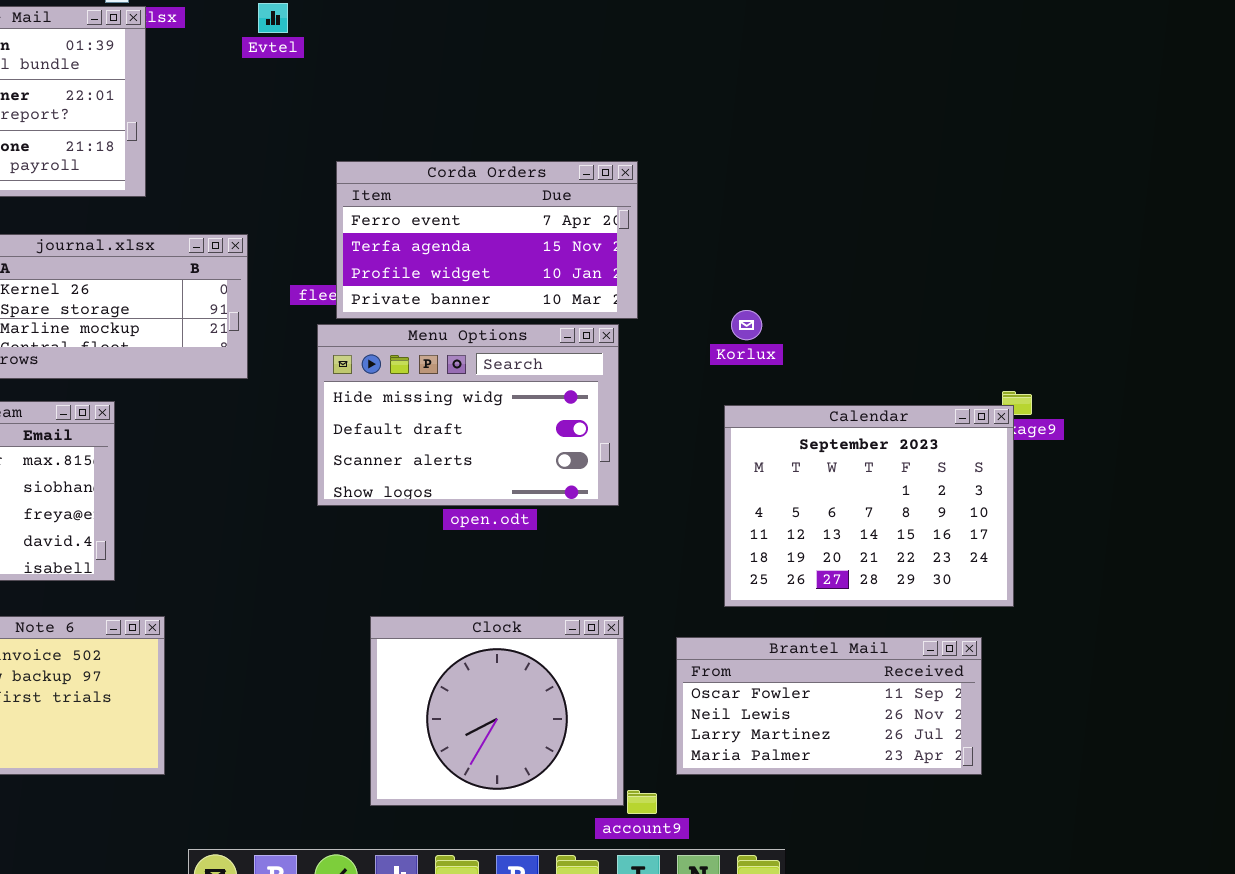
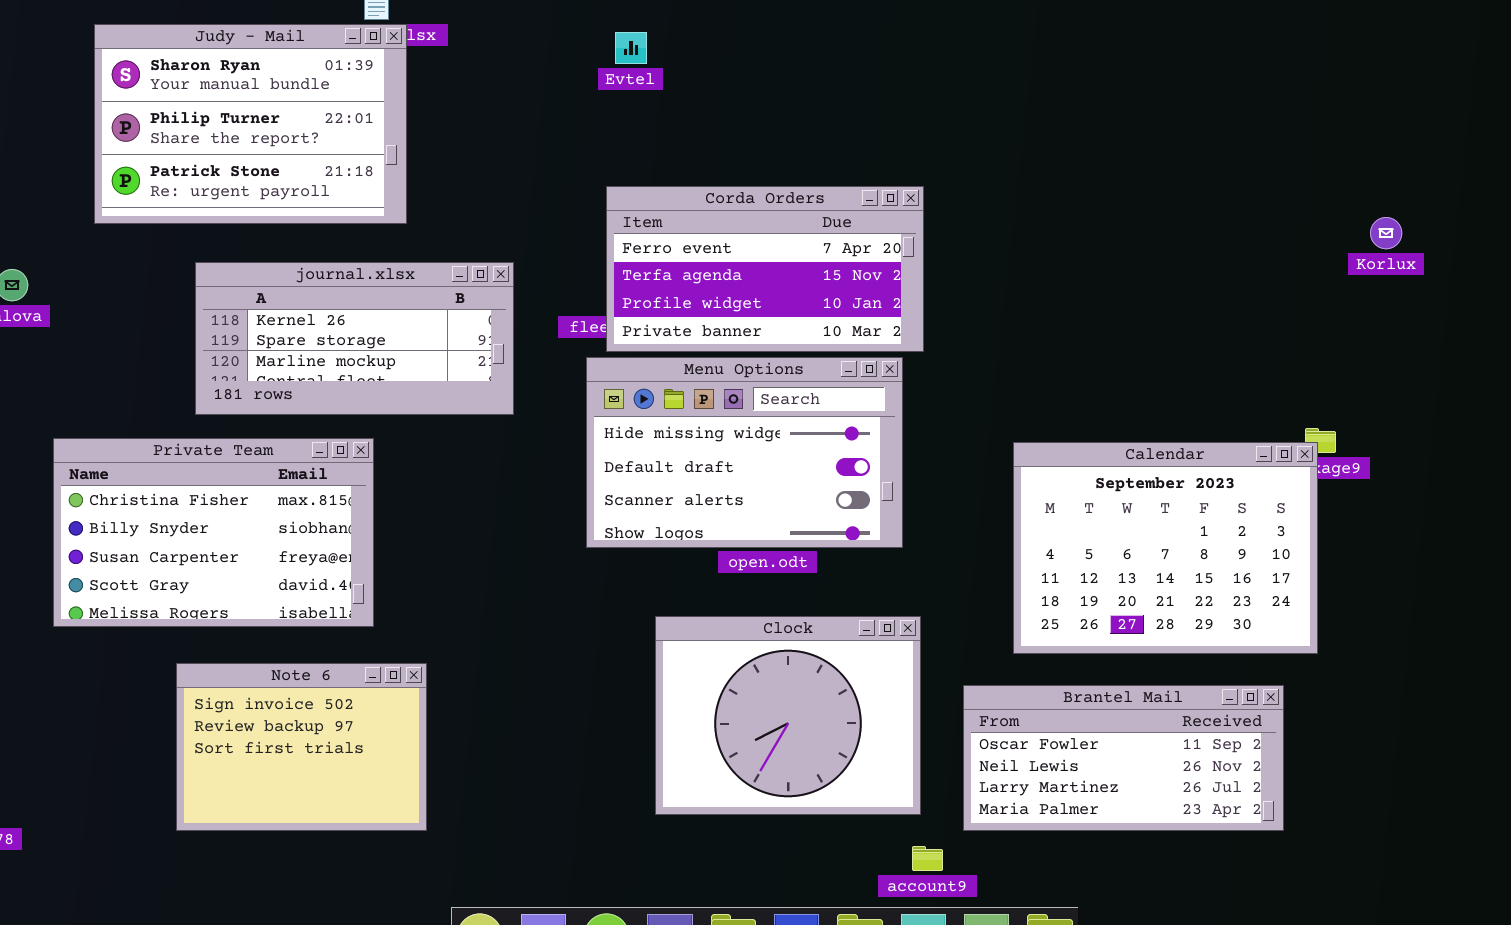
Evtel: [258,3,288,33] -> [615,32,647,64], moved
Korlux: [731,310,762,340] -> [1370,217,1402,249], moved
Clock: [370,616,624,806] -> [655,616,921,815], moved

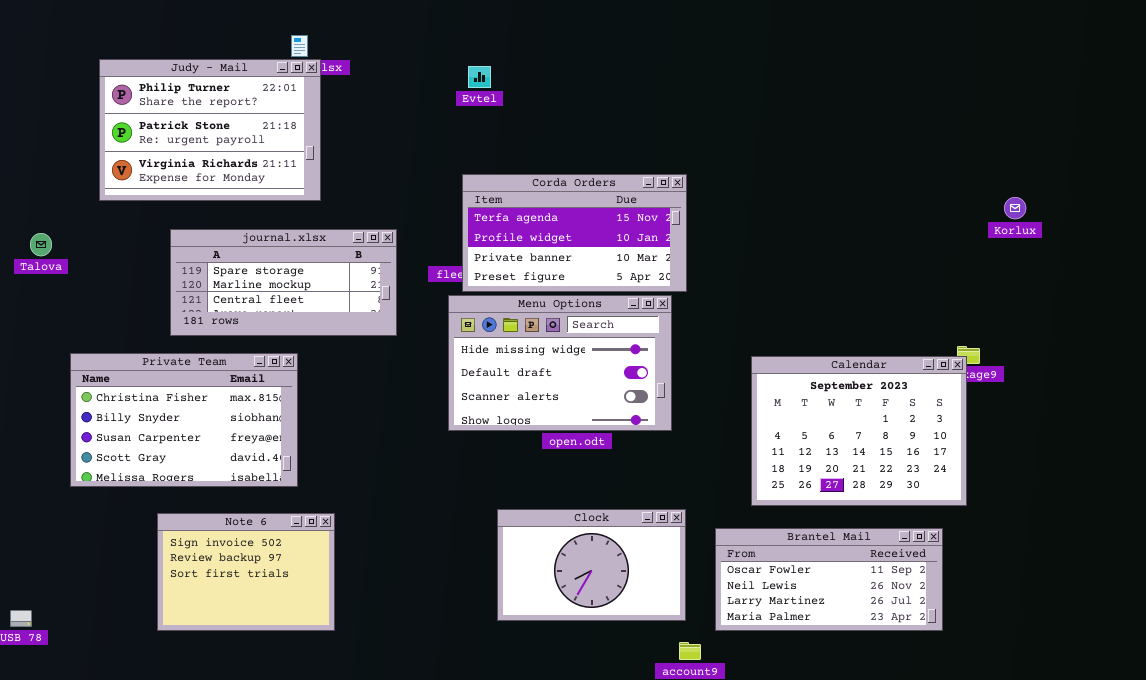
Judy - Mail: [94,24,407,224] -> [99,59,321,201], scrolled down 1 row
Corda Orders: [606,186,924,352] -> [462,174,687,292], scrolled down 1 row
journal.xlsx: [195,262,514,415] -> [170,229,397,336], scrolled down 1 row
Clock: [655,616,921,815] -> [497,509,686,621], resized

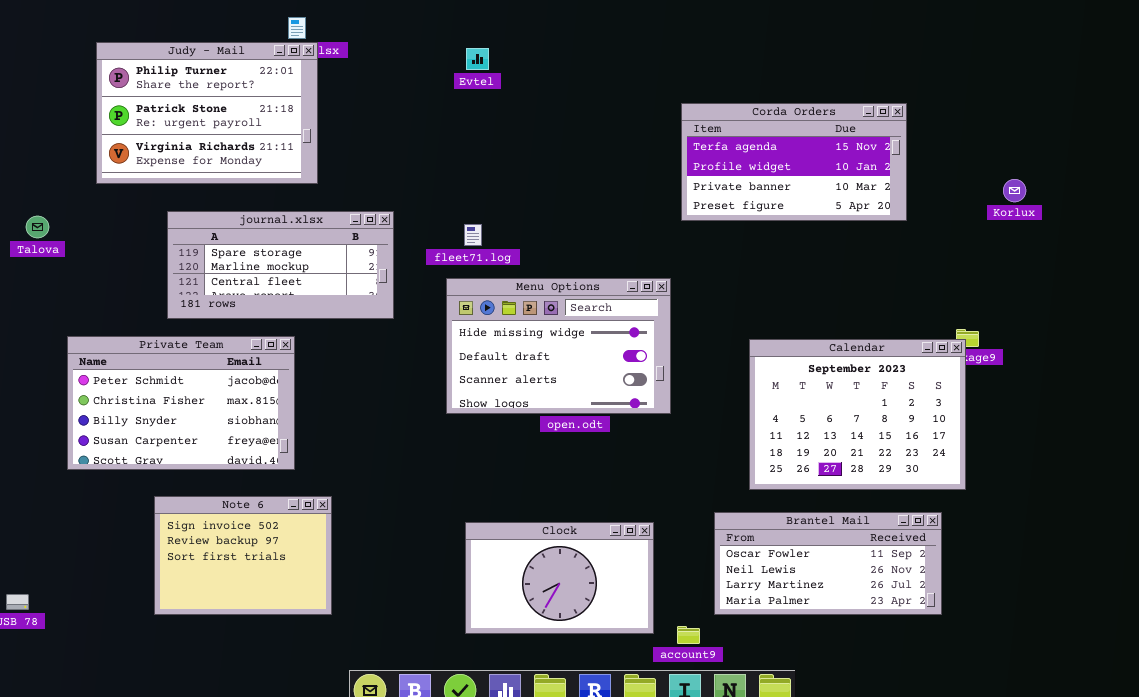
Corda Orders: [462,174,687,292] -> [681,103,907,221], moved
Private Team: [70,353,298,487] -> [67,336,295,470], scrolled up 1 row
Clock: [497,509,686,621] -> [465,522,654,634], moved

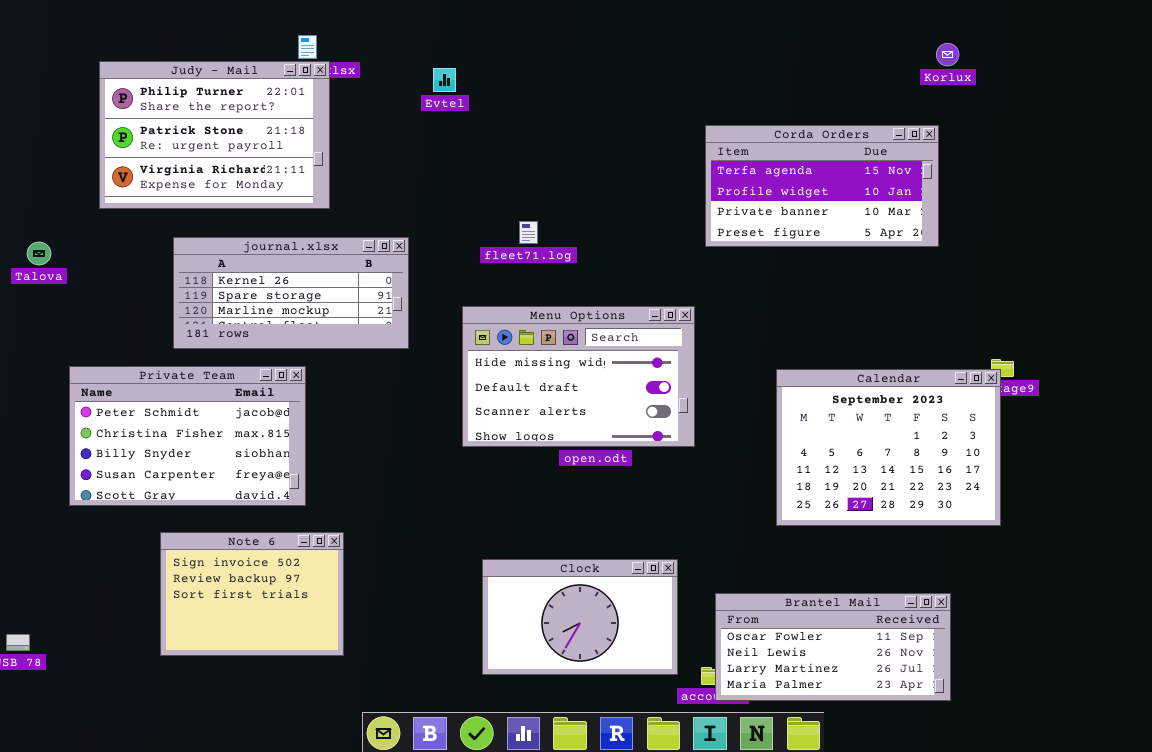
Evtel: [466,48,489,70] -> [433,68,456,92], moved
Korlux: [1003,179,1026,202] -> [936,43,959,66], moved
journal.xlsx: [167,211,394,319] -> [173,237,409,349], scrolled up 1 row
fleet71.log: [464,224,482,246] -> [519,221,538,244], moved
Brantel Mail: [714,512,942,615] -> [715,593,951,701], moved

